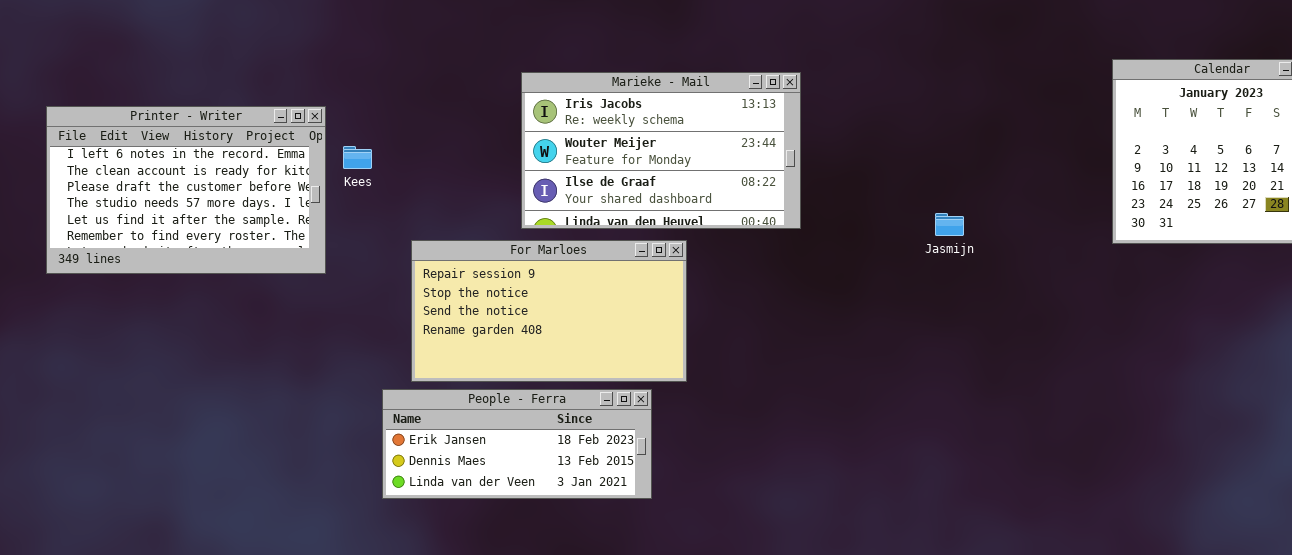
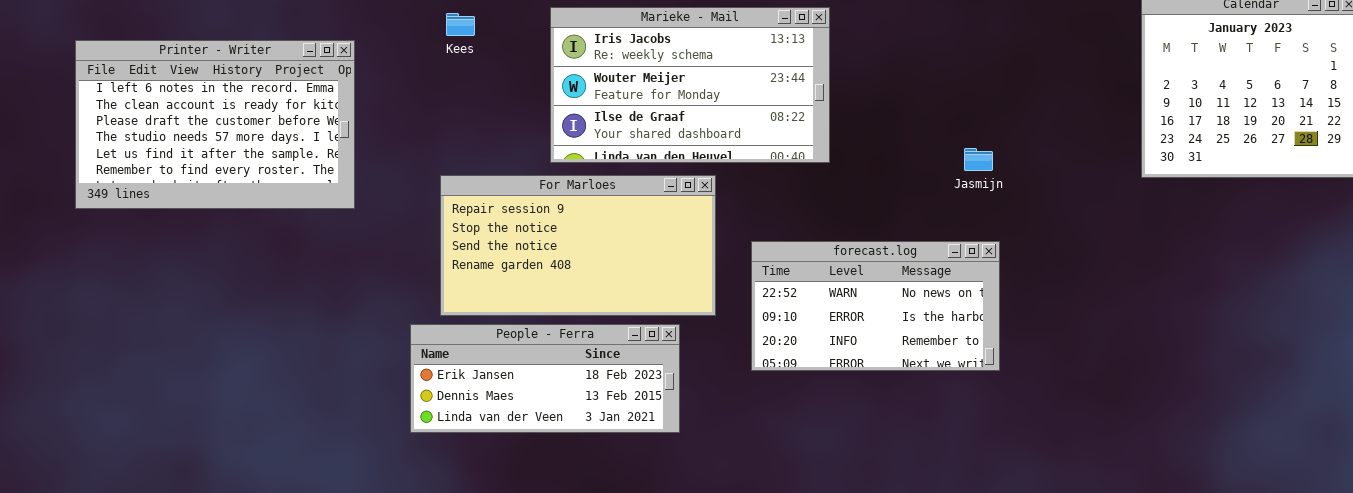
Kees: [343,146,372,169] -> [446,13,475,36], moved
forecast.log: none -> [751,241,1000,371], opened

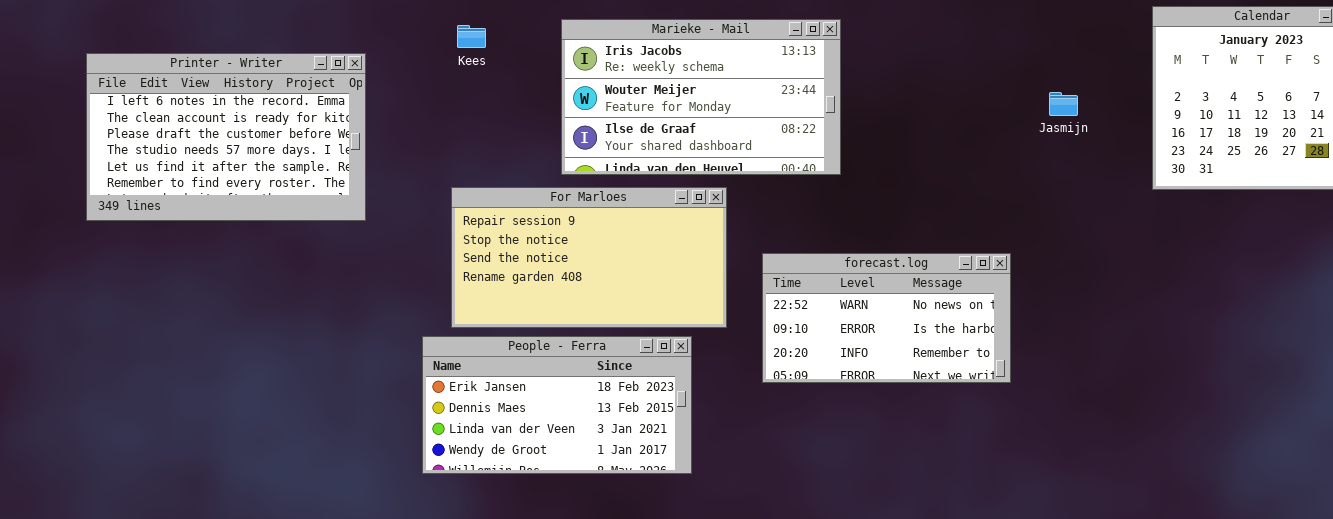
Jasmijn: [964,148,993,171] -> [1049,92,1078,116], moved
People - Ferra: [410,324,680,433] -> [422,336,692,474], resized

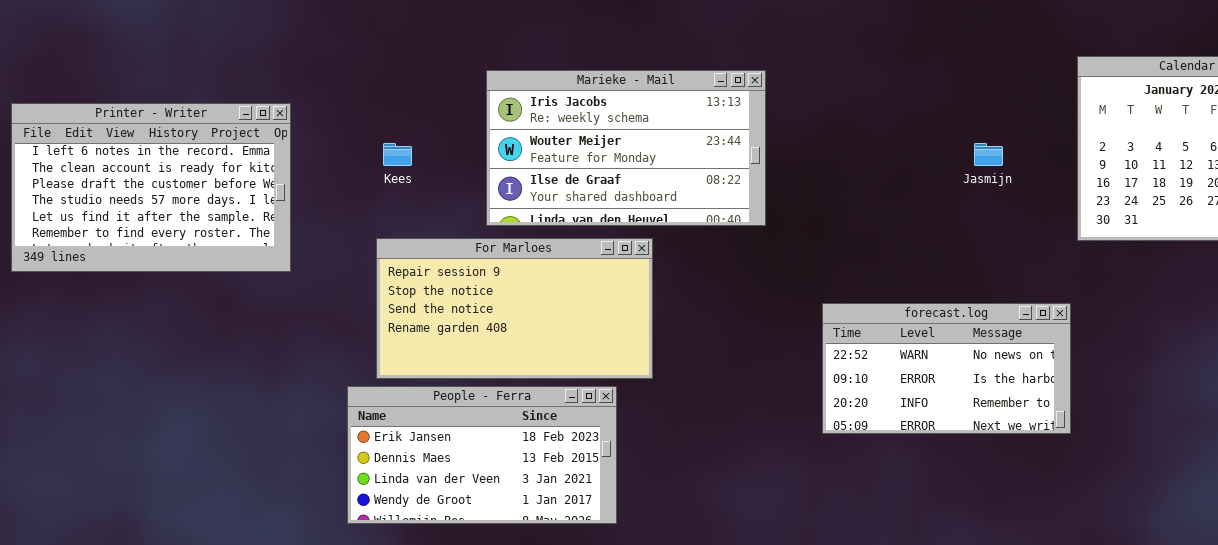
Kees: [457,25,486,48] -> [383,143,412,166], moved
forecast.log: [762,253,1011,383] -> [822,303,1071,434], moved

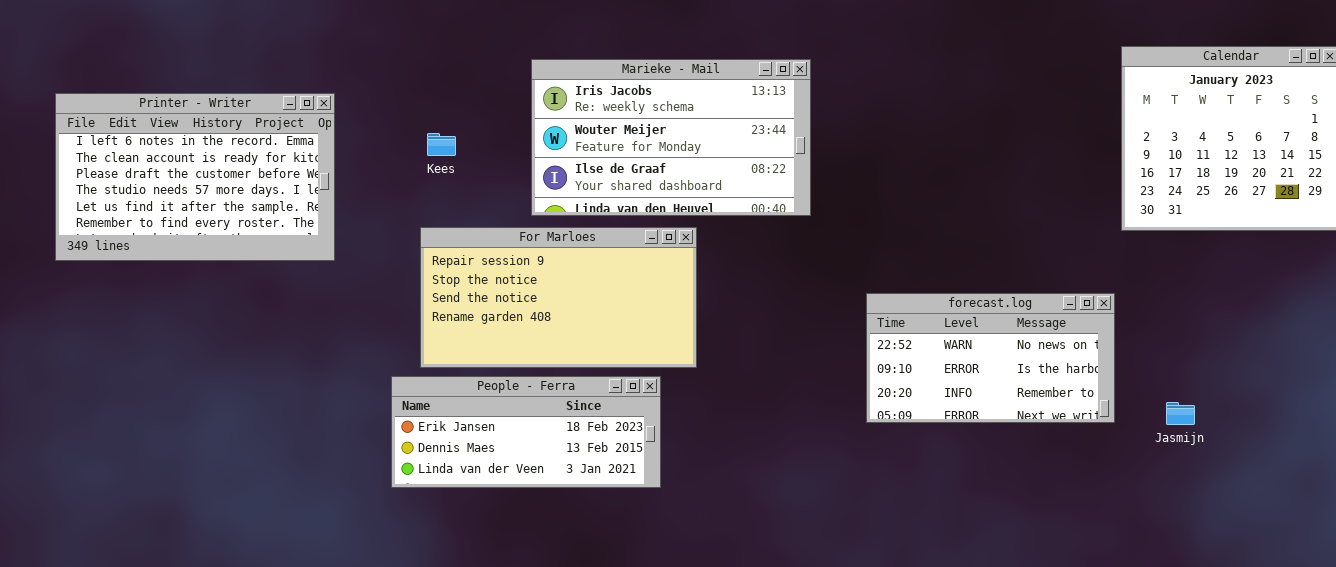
Jasmijn: [974,143,1003,166] -> [1166,402,1195,425], moved
People - Ferra: [347,386,617,524] -> [391,376,661,488], resized

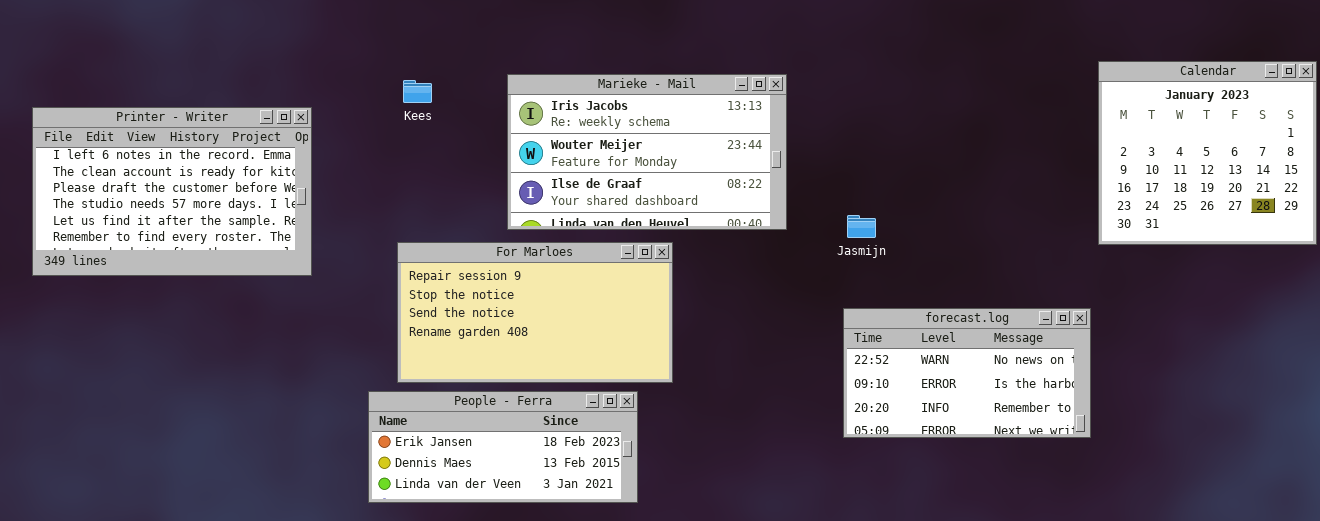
Kees: [427,133,456,156] -> [403,80,432,103], moved
Jasmijn: [1166,402,1195,425] -> [847,215,876,238], moved

